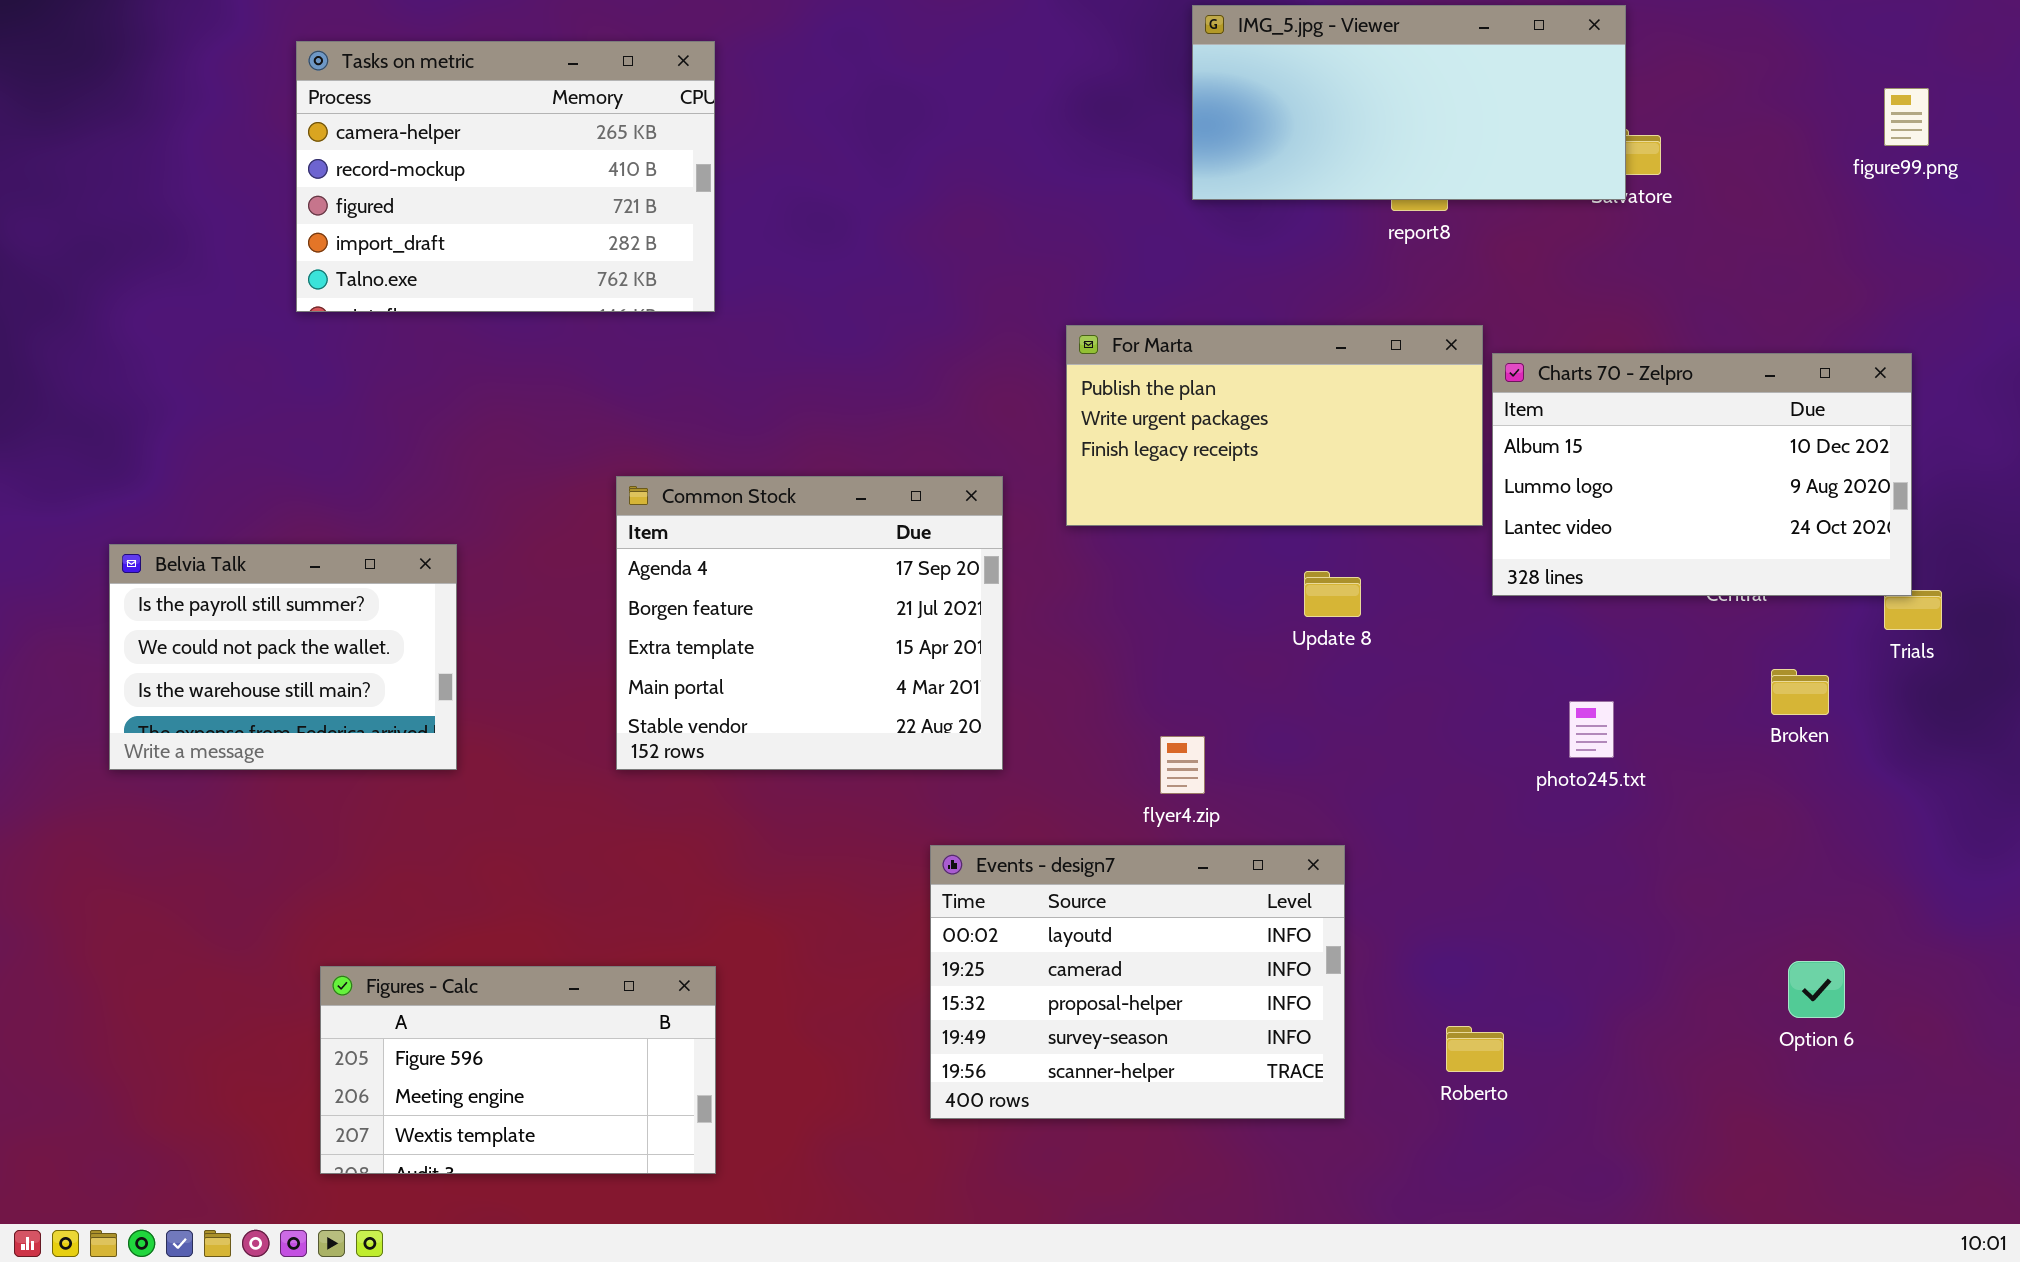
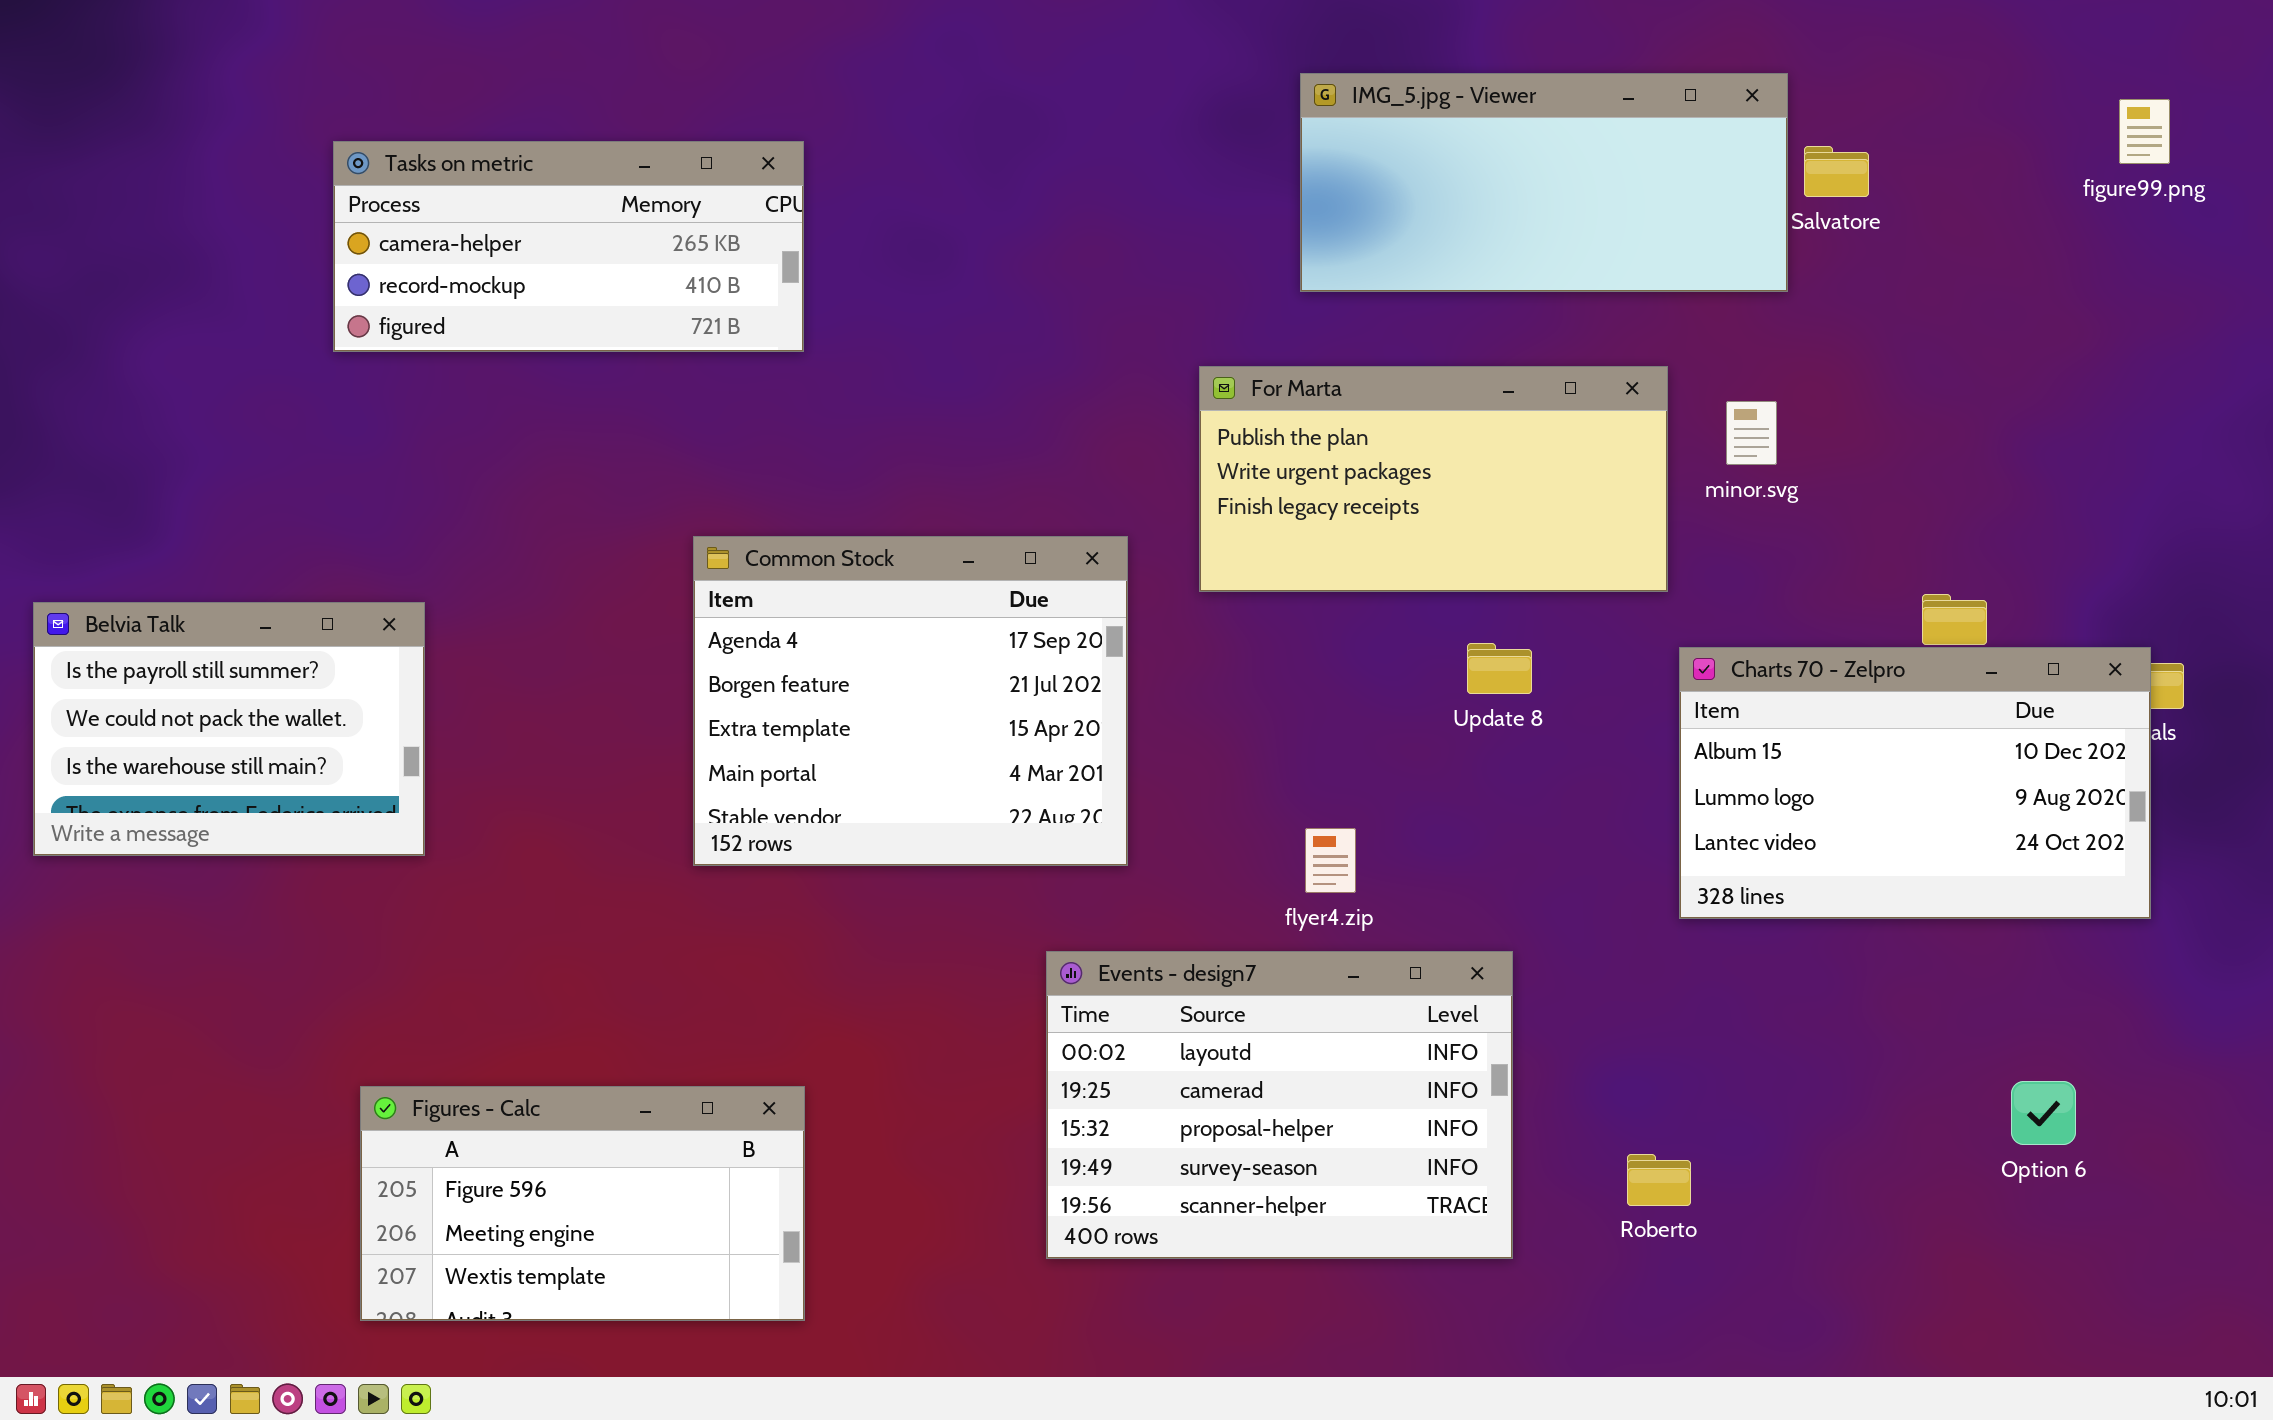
IMG_5.jpg - Viewer: [1192,5,1626,200] -> [1300,73,1788,292], moved
Tasks on metric: [296,41,715,312] -> [333,141,804,352], resized
Charts 70 - Zelpro: [1492,353,1912,596] -> [1679,647,2151,919], moved
Belvia Talk: [109,544,457,770] -> [33,602,425,856], moved

